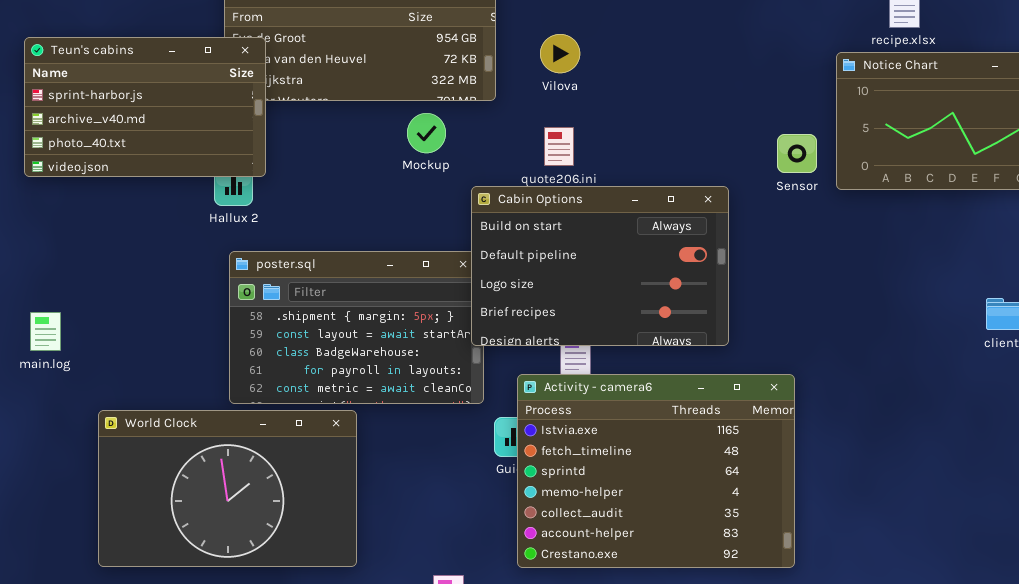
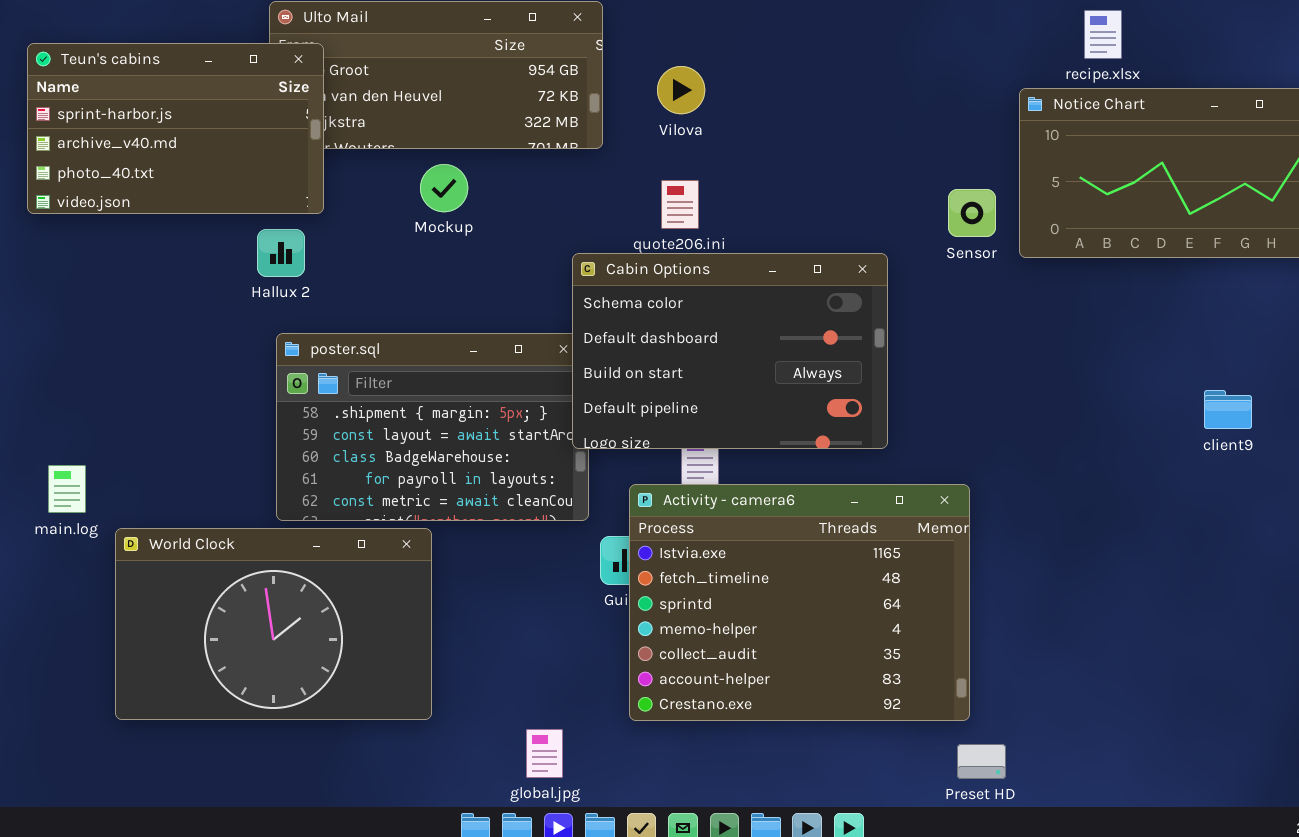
Teun's cabins: [24,37,266,177] -> [27,43,324,214], moved
Mockup: [407,113,446,153] -> [420,164,468,212], moved
Cabin Options: [471,186,729,346] -> [572,253,888,449], scrolled up 2 rows
main.log: [30,312,61,351] -> [48,465,86,513], moved

